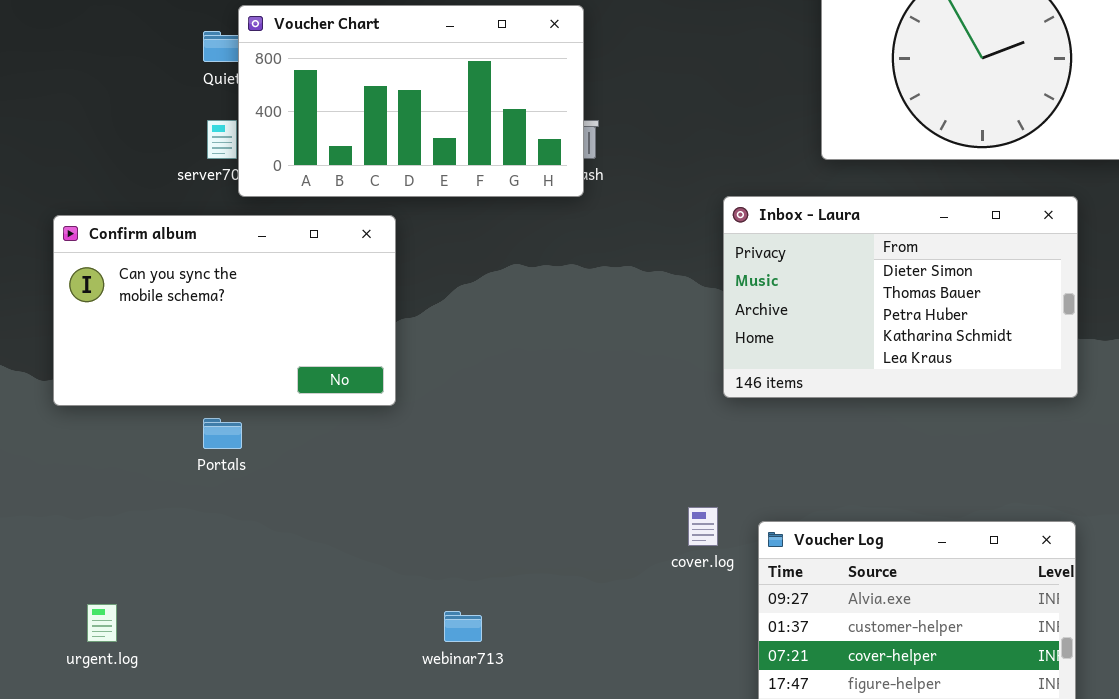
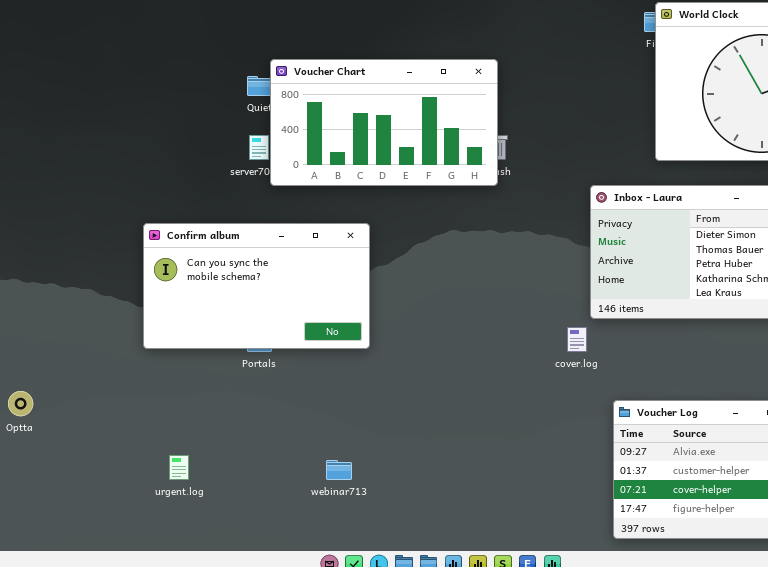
Confirm album: [53,215,396,406] -> [143,223,370,349], moved
cover.log: [688,507,718,546] -> [567,327,587,352], moved
webinar713: [444,611,482,642] -> [326,460,352,480], moved

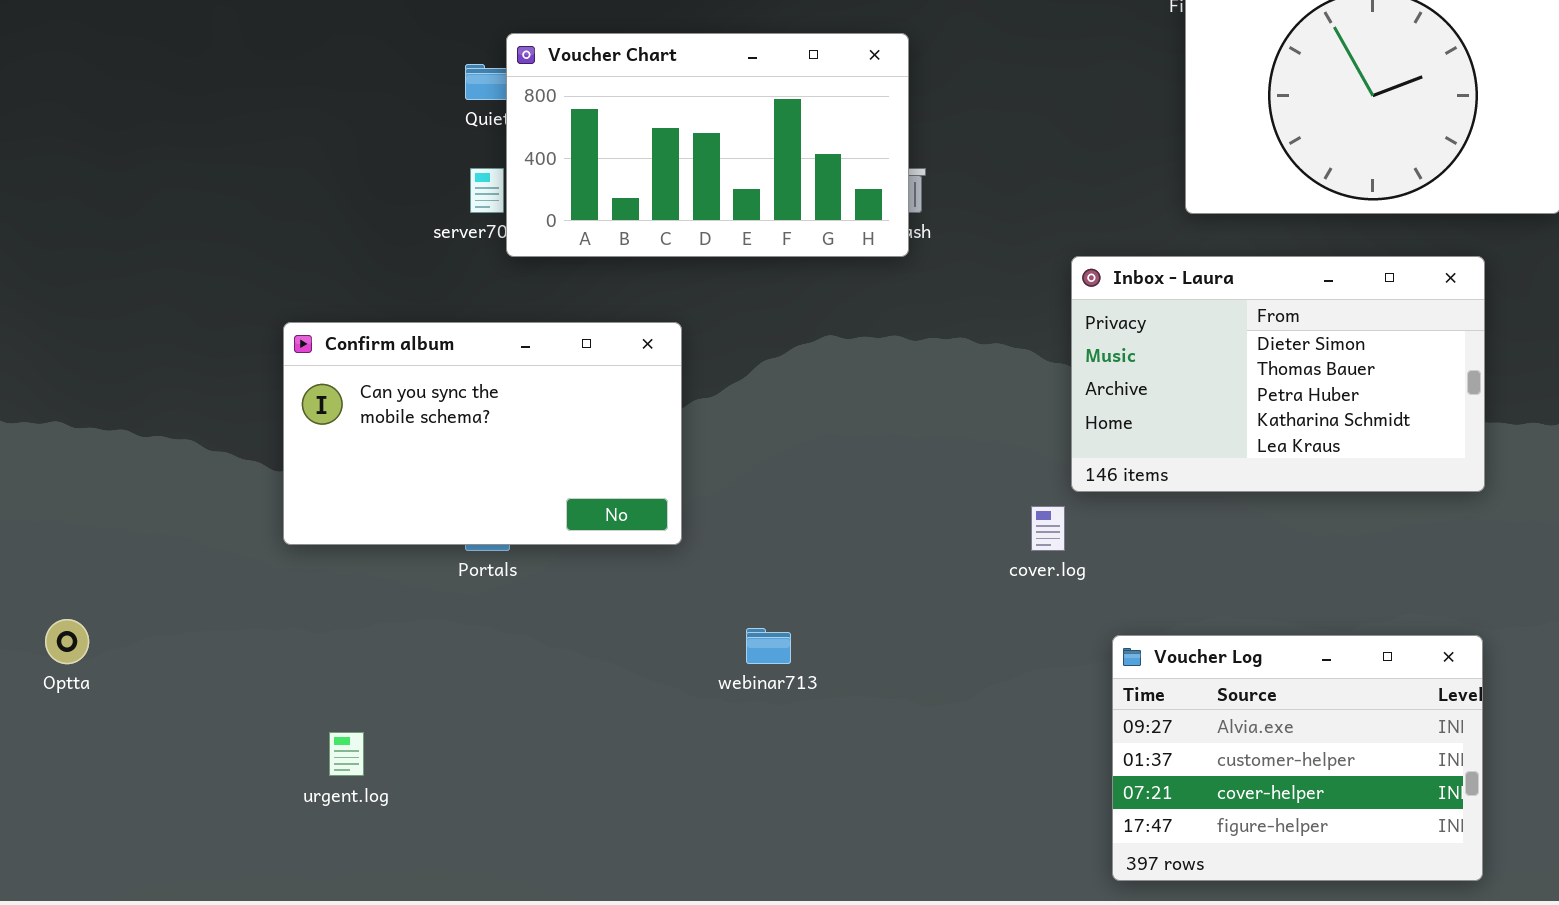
webinar713: [326,460,352,480] -> [746,628,791,664], moved

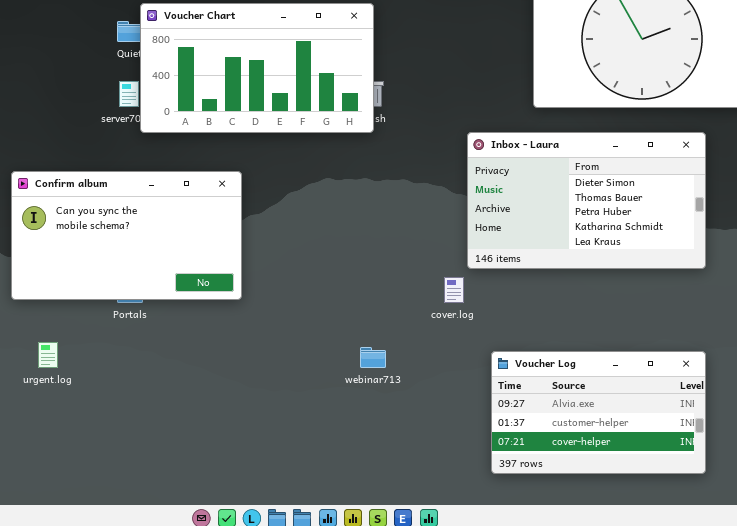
webinar713: [746,628,791,664] -> [360,347,386,368], moved
Voucher Log: [1112,635,1483,881] -> [491,351,706,474], resized
urgent.log: [329,732,364,776] -> [38,342,58,368], moved

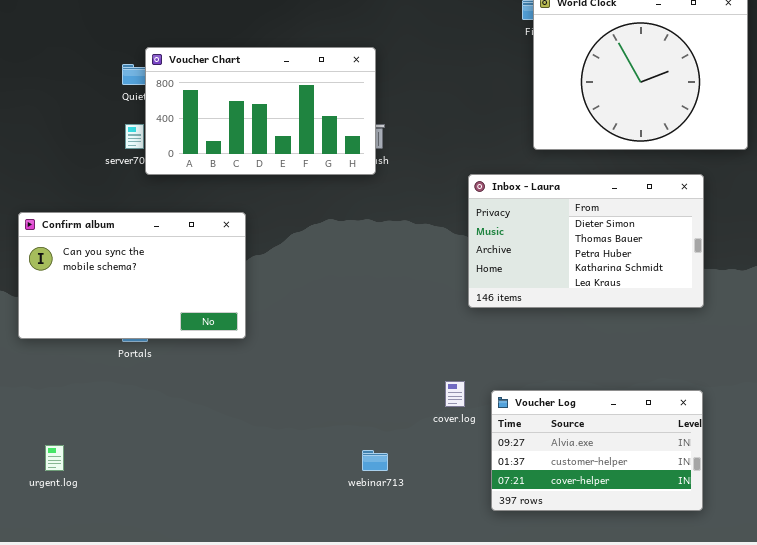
cover.log: [444,277,464,303] -> [445,381,465,407], moved
urgent.log: [38,342,58,368] -> [45,445,64,471], moved
webinar713: [360,347,386,368] -> [362,450,388,471], moved

